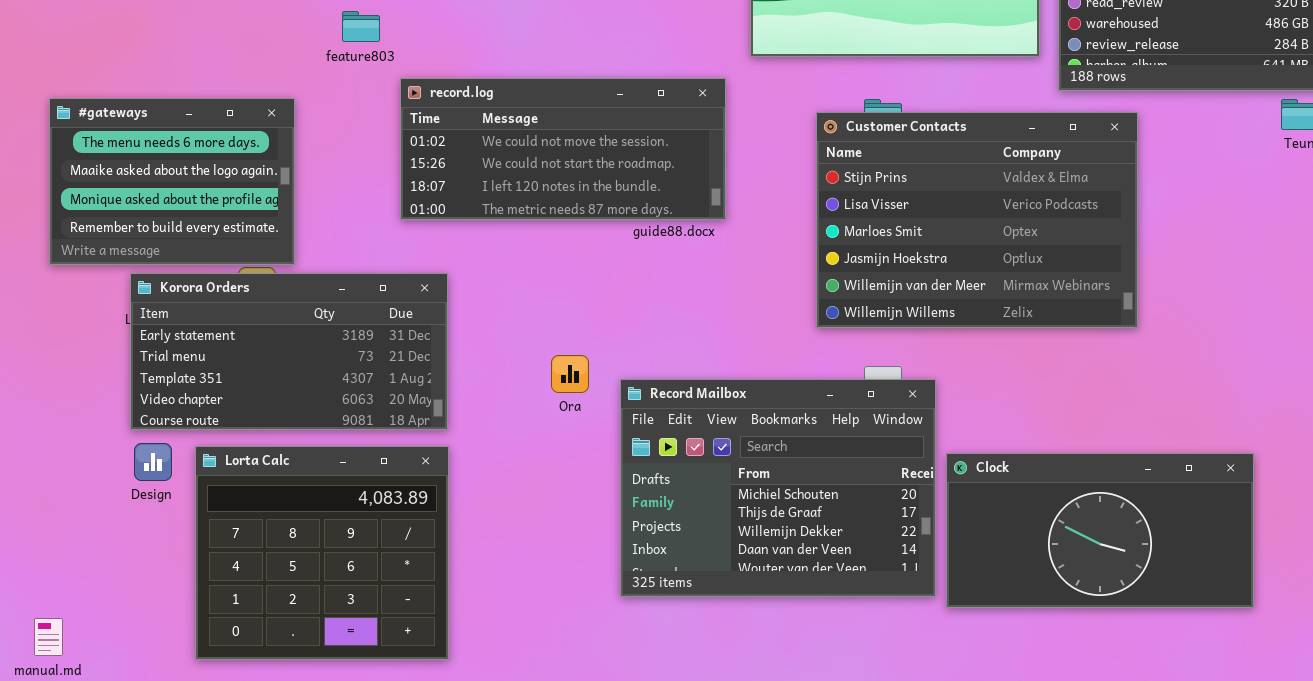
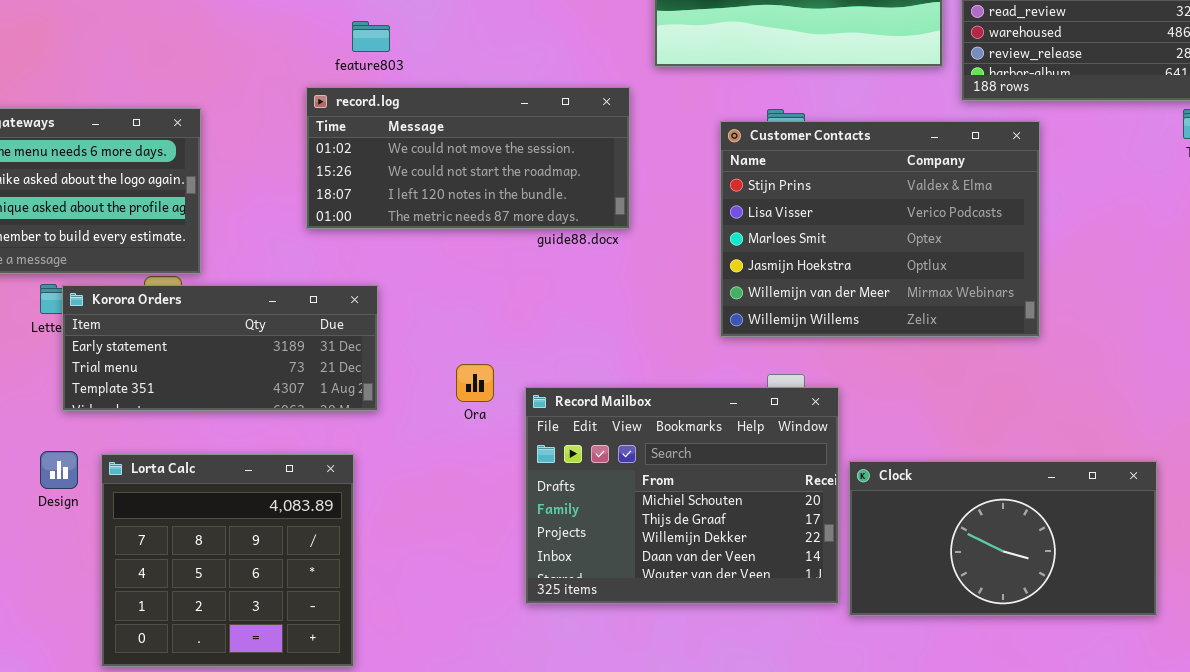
feature803: [342,11,380,42] -> [352,21,390,52], moved
Korora Orders: [130,273,448,430] -> [62,285,378,411], moved, resized

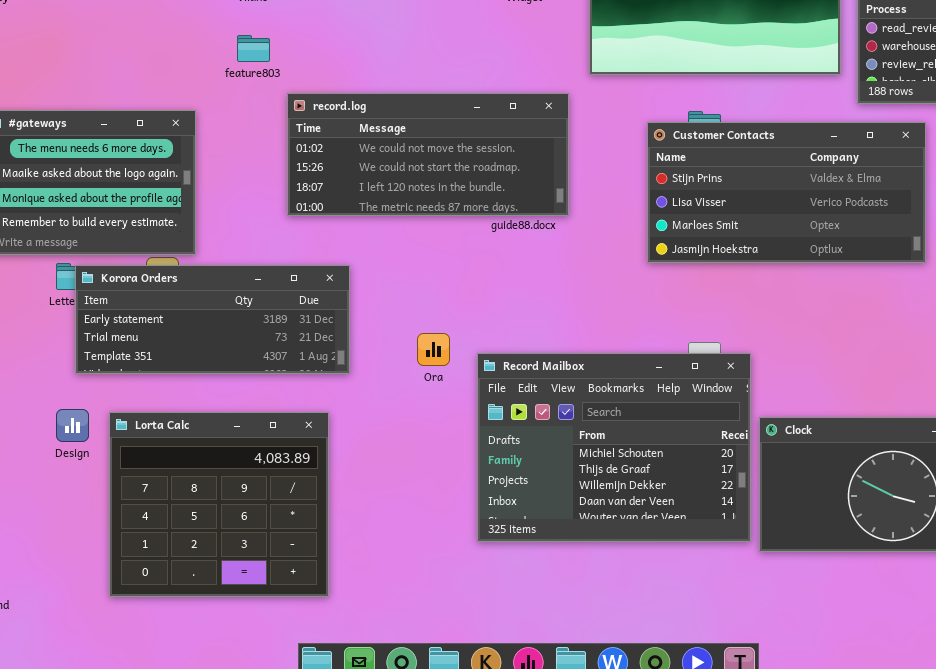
feature803: [352,21,390,52] -> [237,35,270,62], moved
Customer Contacts: [720,121,1040,337] -> [647,122,926,263], resized

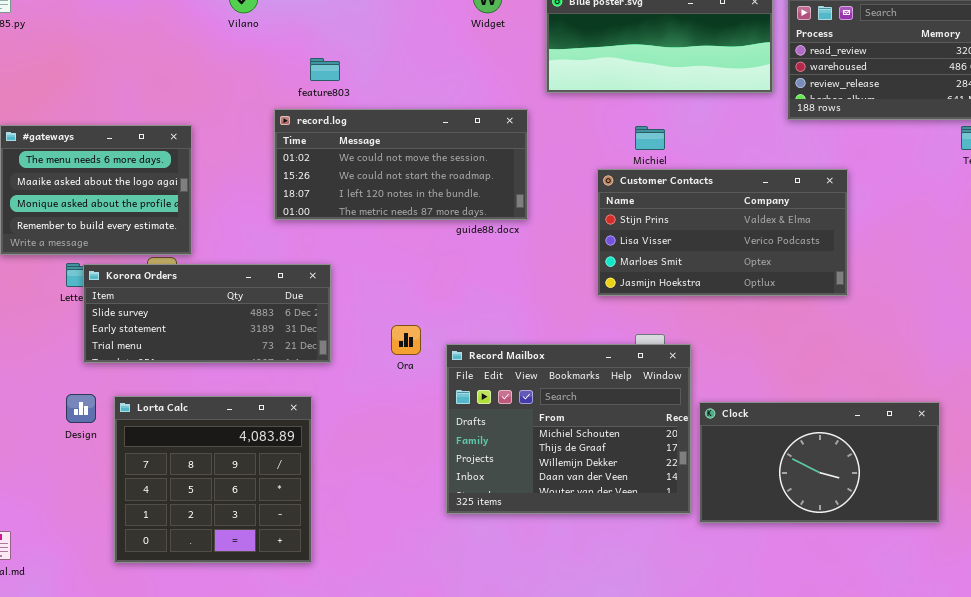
feature803: [237,35,270,62] -> [310,58,340,81], moved
Customer Contacts: [647,122,926,263] -> [597,169,848,296], moved
Korora Orders: [75,265,350,374] -> [83,264,331,363], scrolled up 1 row

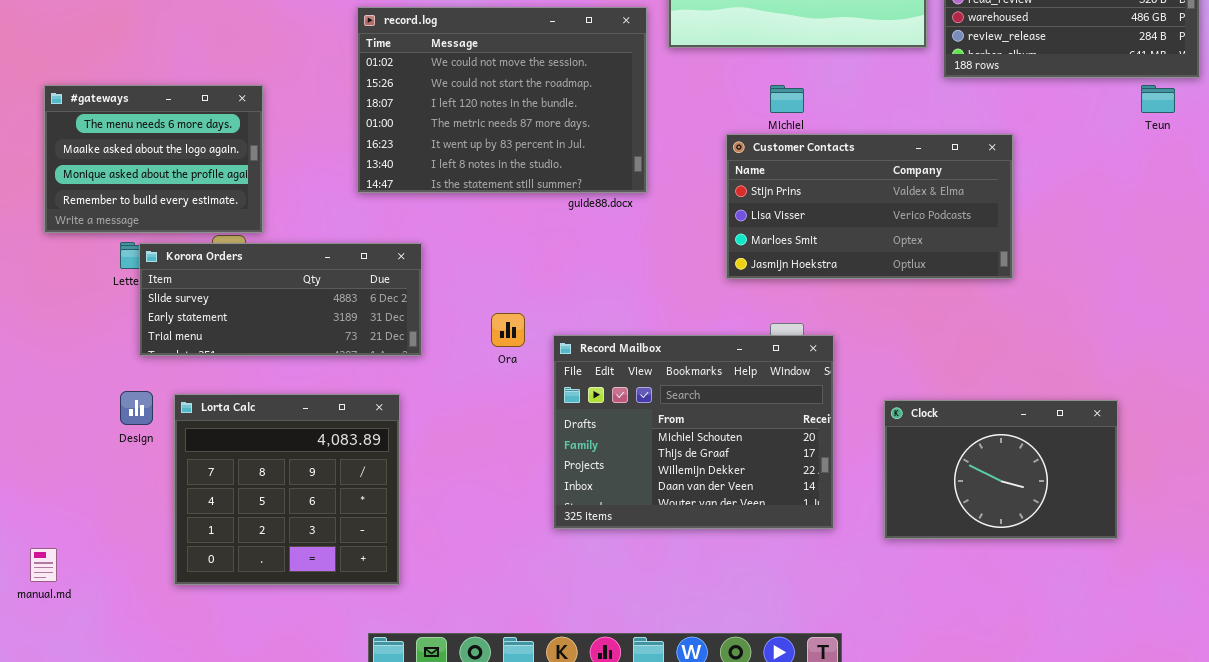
record.log: [274,109,528,220] -> [357,7,647,193], resized
Clock: [699,402,940,523] -> [884,400,1118,539], resized

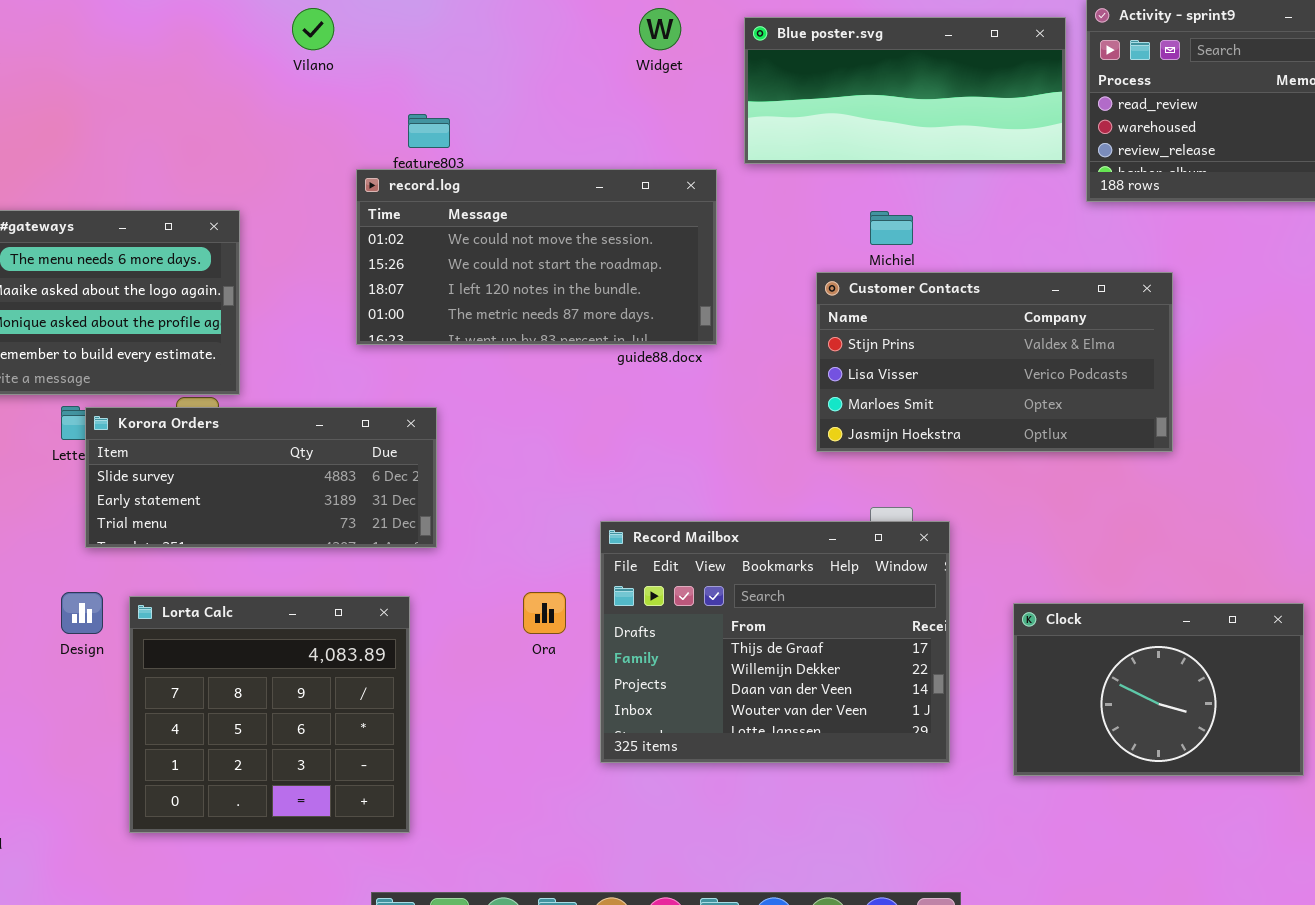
record.log: [357,7,647,193] -> [356,169,717,345], resized
Ora: [491,313,525,347] -> [523,592,566,634], moved
Record Mailbox: [553,335,834,529] -> [600,521,950,763], scrolled down 1 row

